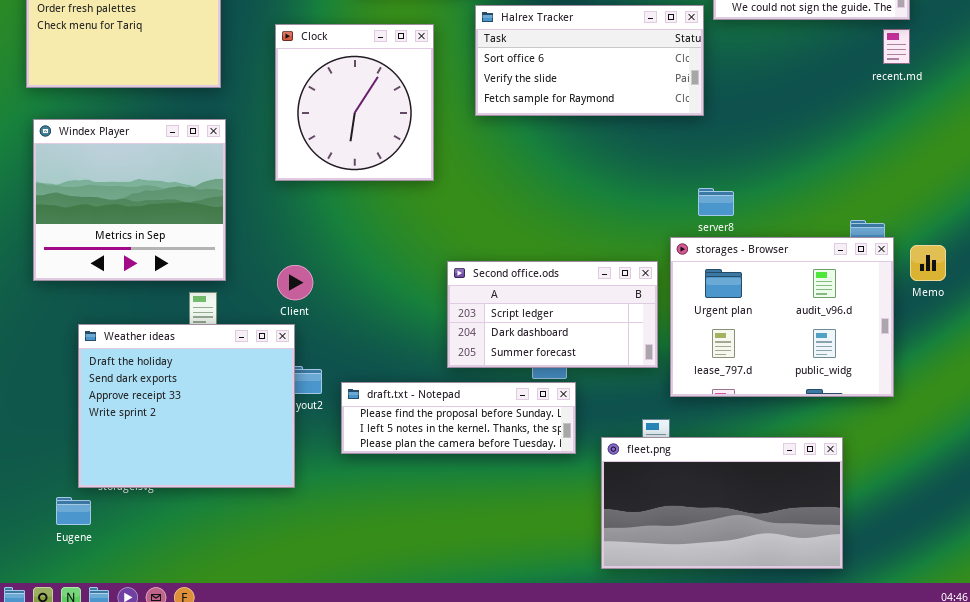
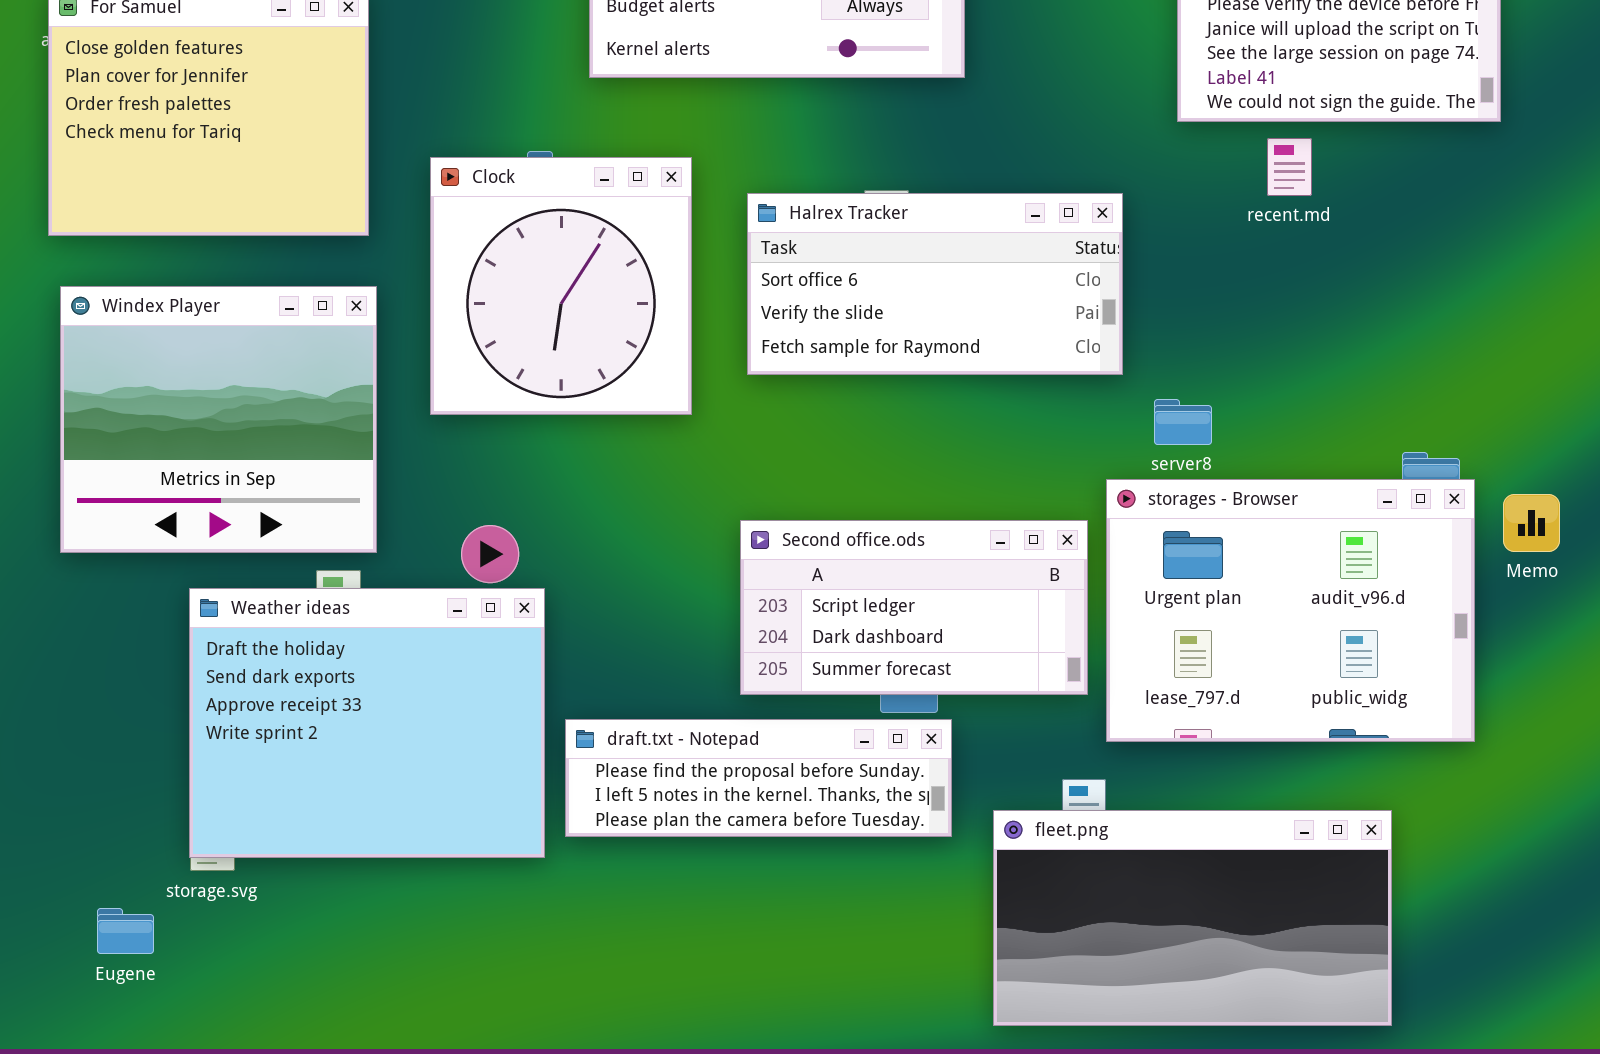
Halrex Tracker: [475,5,704,116] -> [747,193,1123,375], moved
Clock: [275,24,434,181] -> [430,157,692,415], moved
recent.md: [883,29,910,64] -> [1267,138,1312,196], moved
Weather ideas: [78,324,295,488] -> [189,588,545,858], moved

